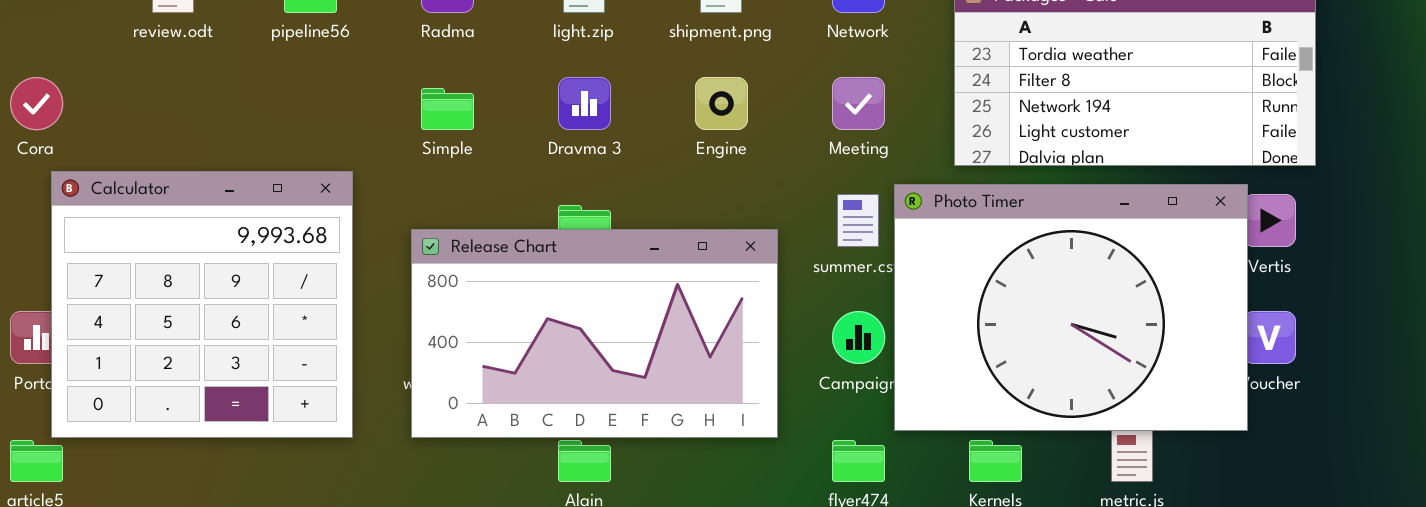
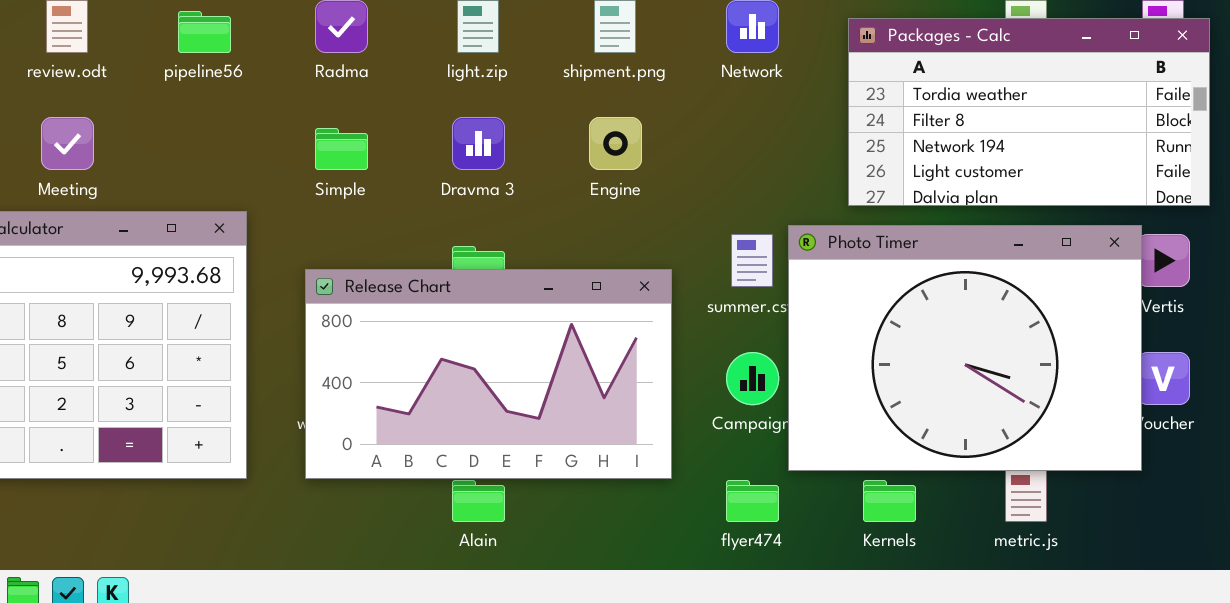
Meeting: [832,77,885,130] -> [41,117,94,170], moved

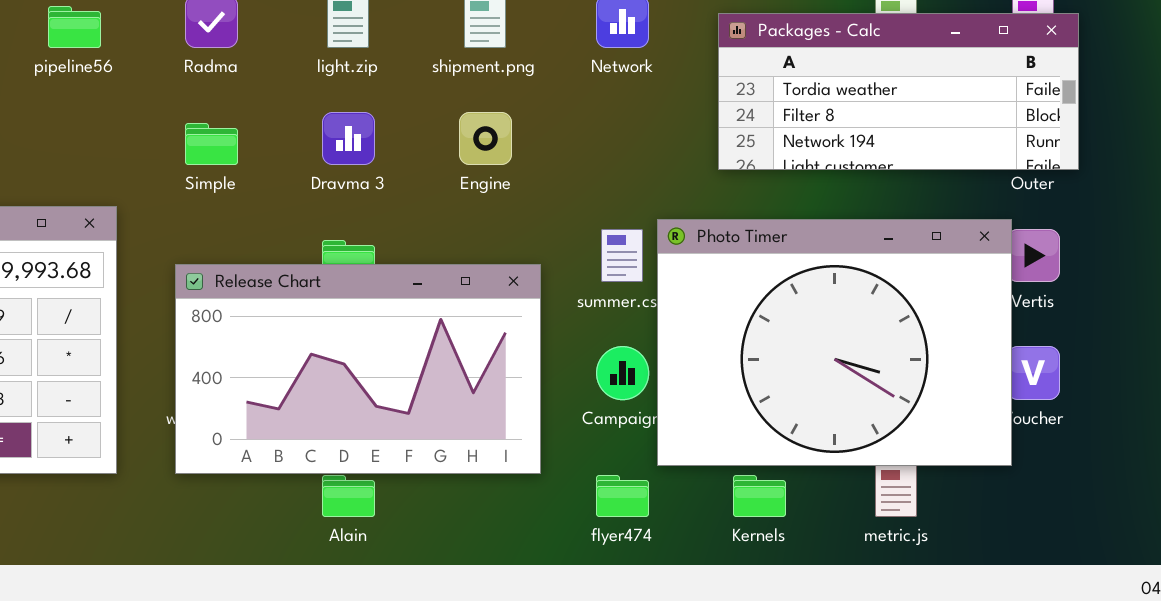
Packages - Calc: [848,18,1210,206] -> [718,13,1079,170], resized

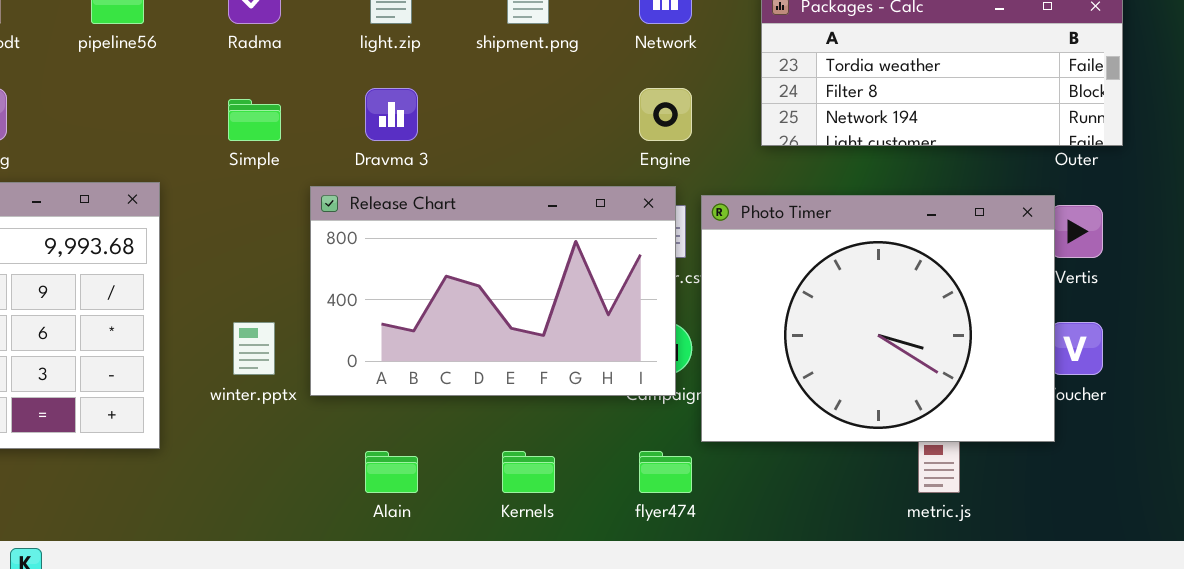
Engine: [459,112,512,165] -> [639,88,692,141], moved
Release Chart: [175,264,541,474] -> [310,186,676,396], moved
Kernels: [733,475,786,517] -> [502,451,555,493], moved

